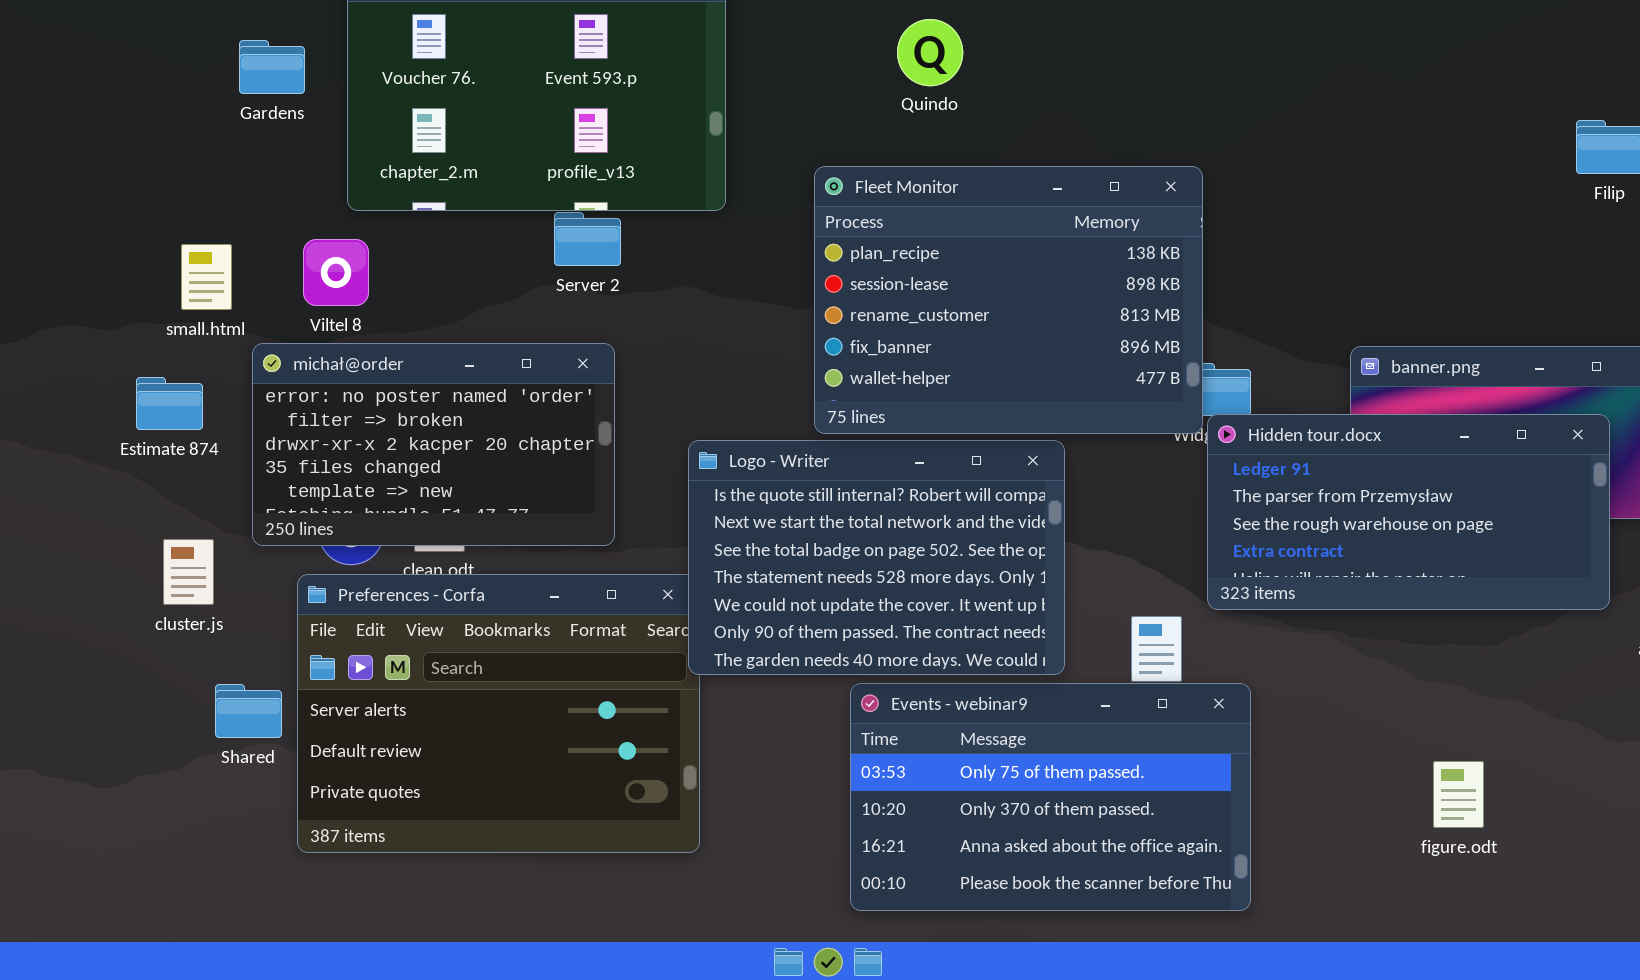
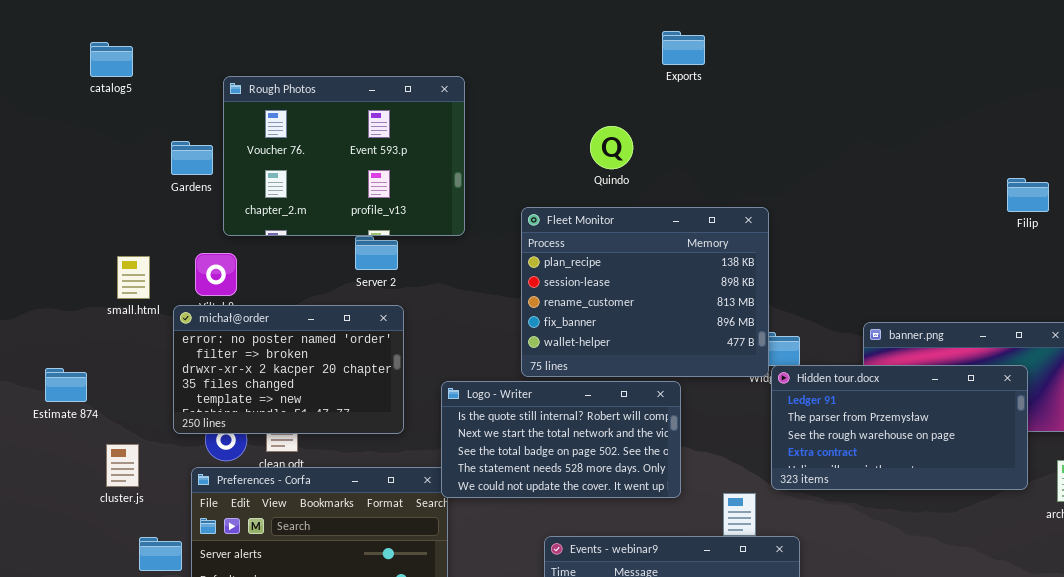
Quindo: [897,19,963,86] -> [590,126,633,169], moved
Gardens: [239,40,305,94] -> [171,141,213,175], moved
michał@order: [252,343,615,546] -> [173,305,404,434], moved
Estimate 874: [136,377,203,430] -> [45,368,87,402], moved
Logo - Writer: [688,440,1065,675] -> [441,381,681,498], resized

